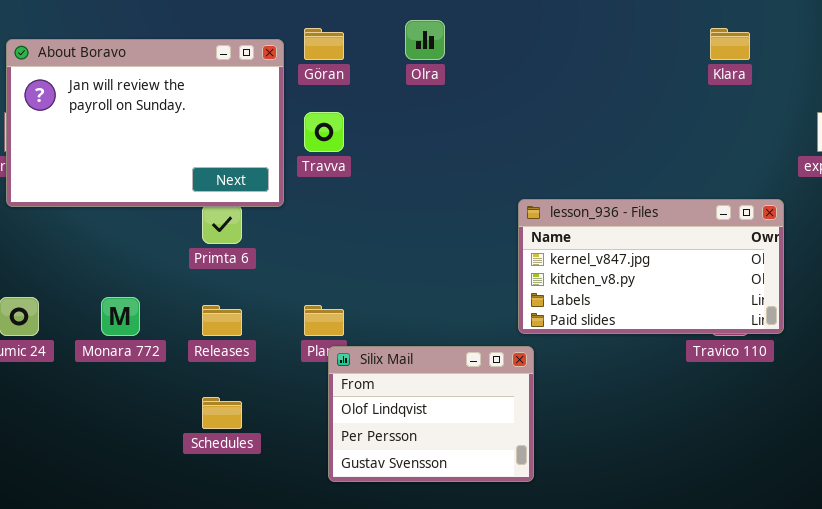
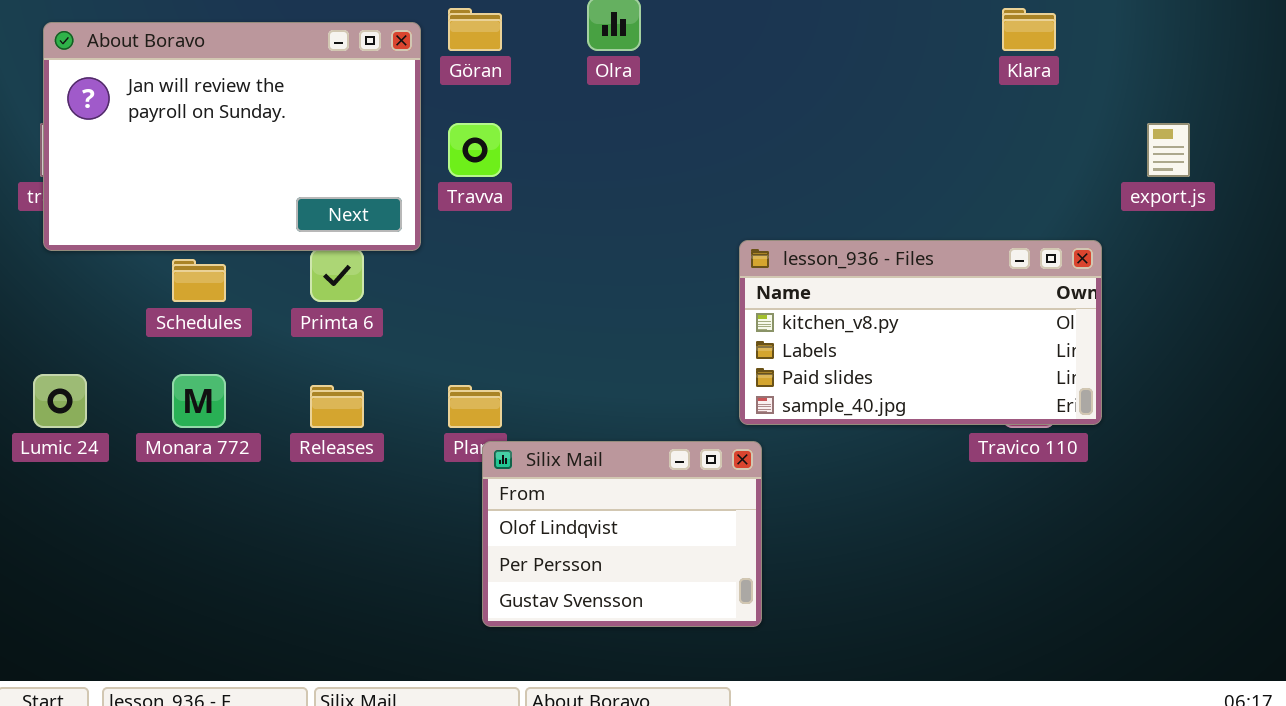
lesson_936 - Files: [518,199,784,334] -> [739,240,1102,425], scrolled down 1 row
Schedules: [202,397,242,429] -> [172,259,226,302], moved

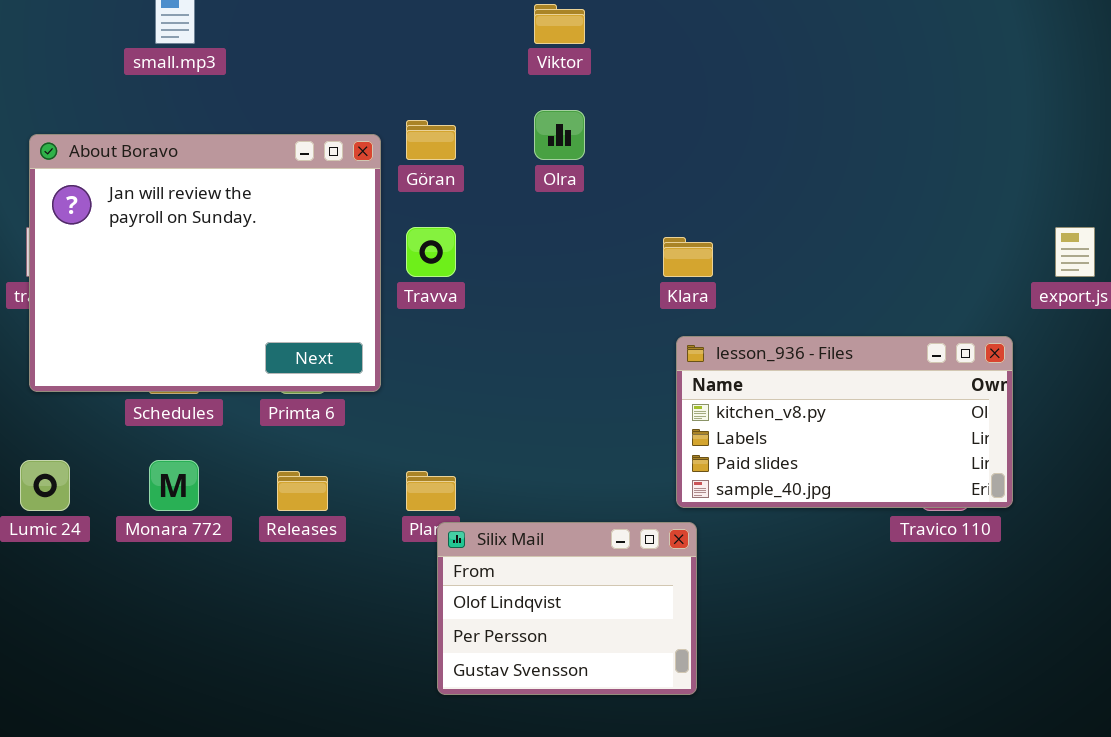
Klara: [1002,8,1056,51] -> [663,237,713,277], moved
About Boravo: [43,22,421,251] -> [29,134,381,392], resized

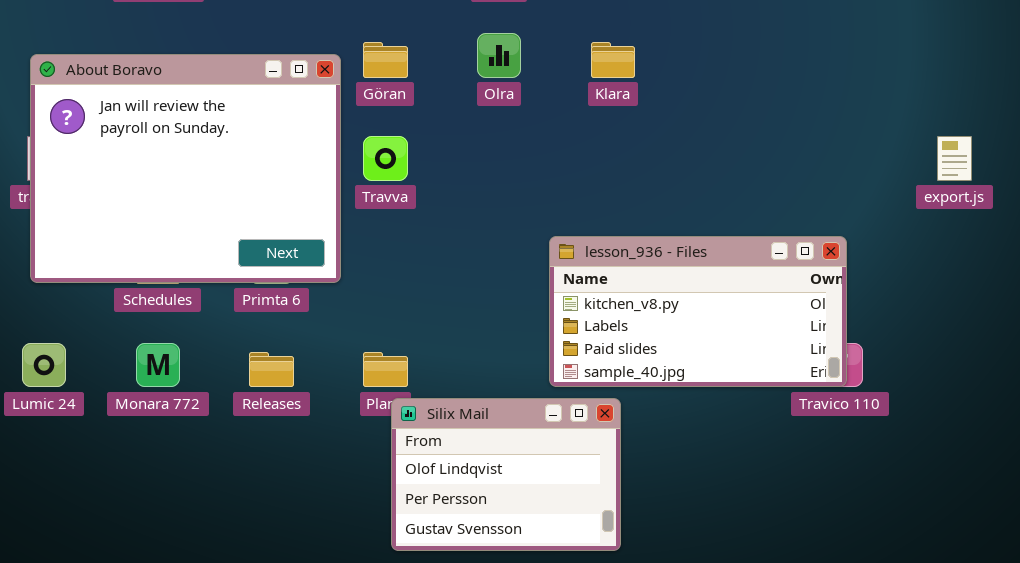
Klara: [663,237,713,277] -> [591,42,635,78], moved
lesson_936 - Files: [676,336,1013,508] -> [549,236,847,387], moved

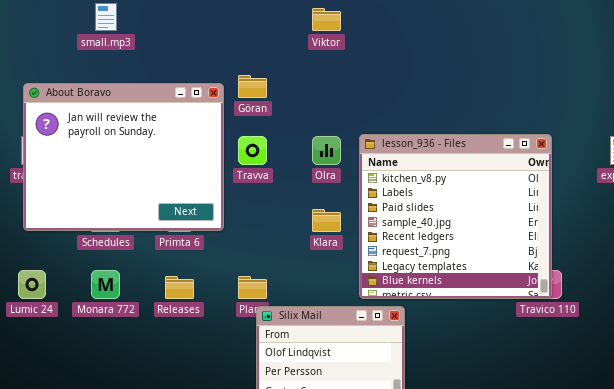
Olra: [477,33,521,78] -> [312,136,341,165], moved
Klara: [591,42,635,78] -> [312,209,341,232], moved
lesson_936 - Files: [549,236,847,387] -> [359,134,552,299], resized

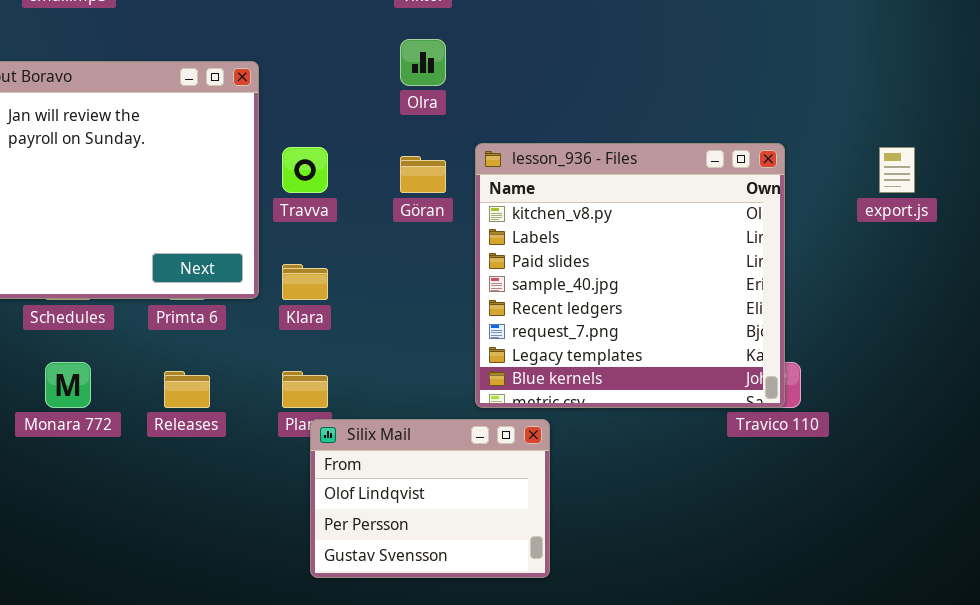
Göran: [238,75,267,98] -> [400,156,446,193], moved
Olra: [312,136,341,165] -> [400,39,446,86], moved
Klara: [312,209,341,232] -> [282,264,328,300], moved

